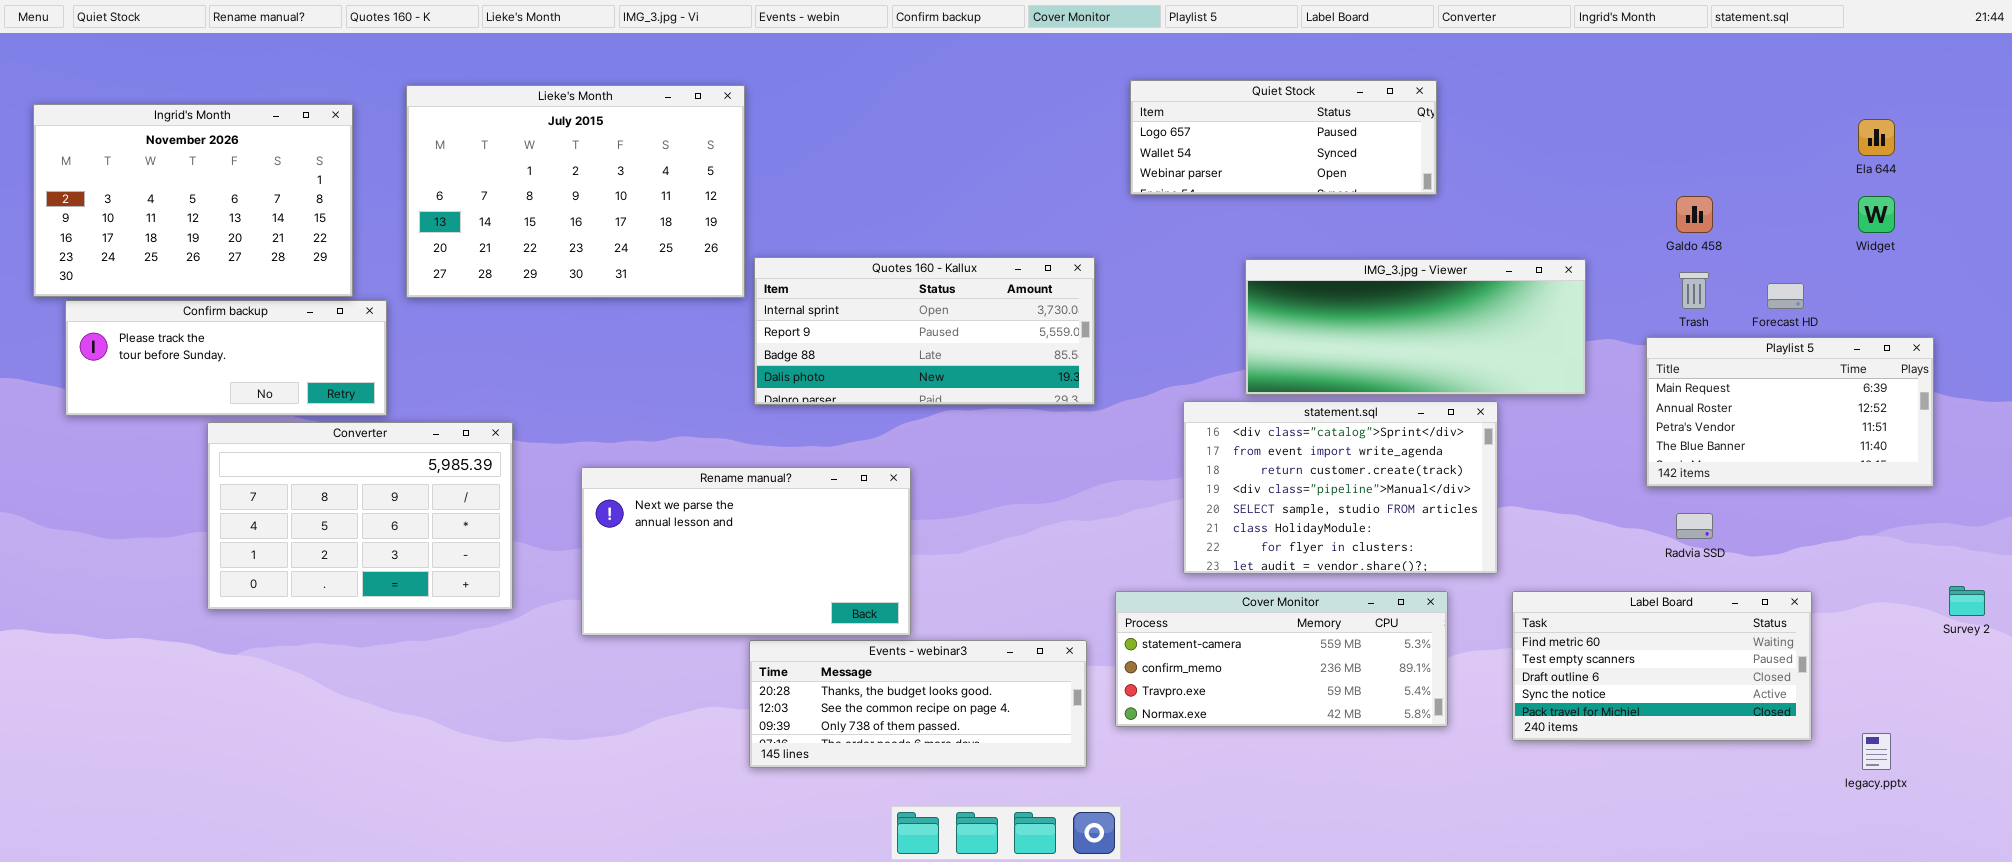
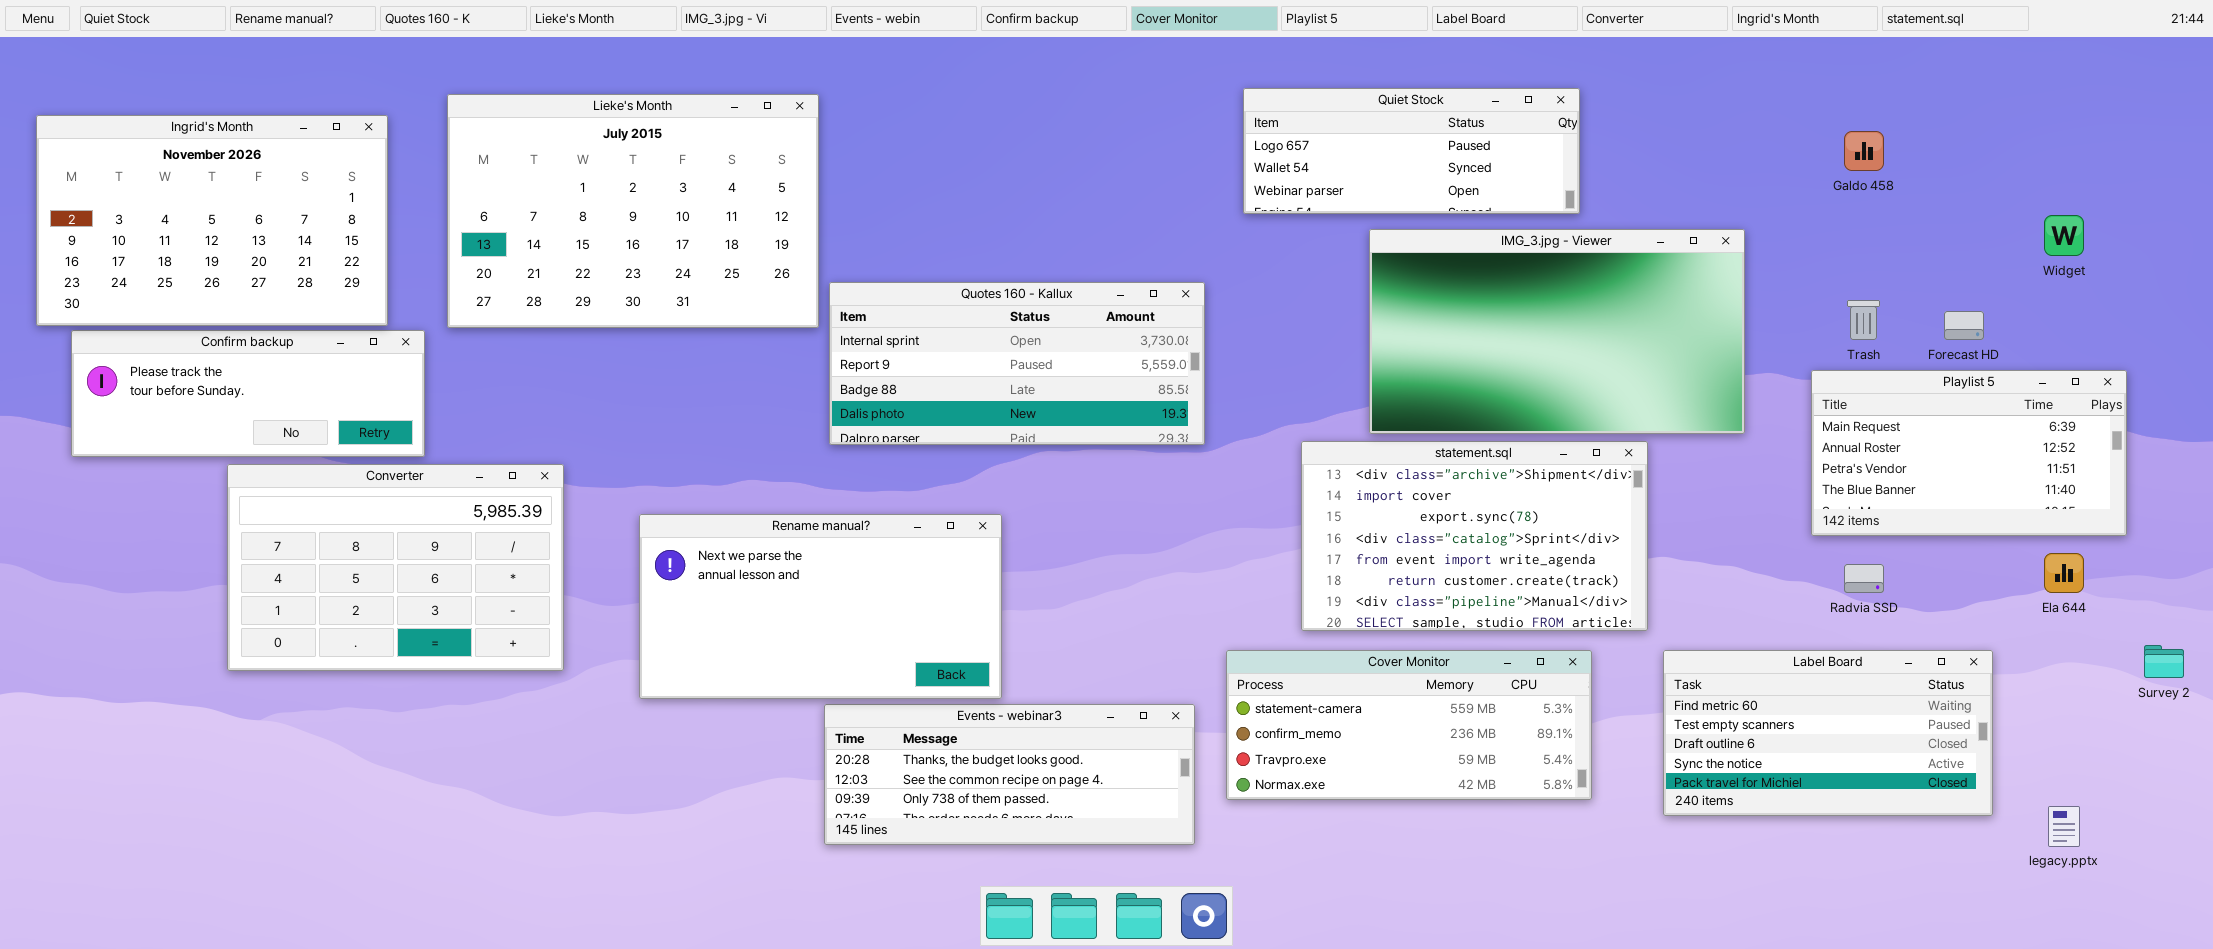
Ela 644: [1858,119,1895,156] -> [2044,553,2084,593], moved
Galdo 458: [1676,196,1713,233] -> [1844,131,1884,171], moved
IMG_3.jpg - Viewer: [1245,259,1586,395] -> [1369,229,1745,434], resized
statement.sql: [1183,401,1498,574] -> [1301,441,1648,631], scrolled up 3 rows

